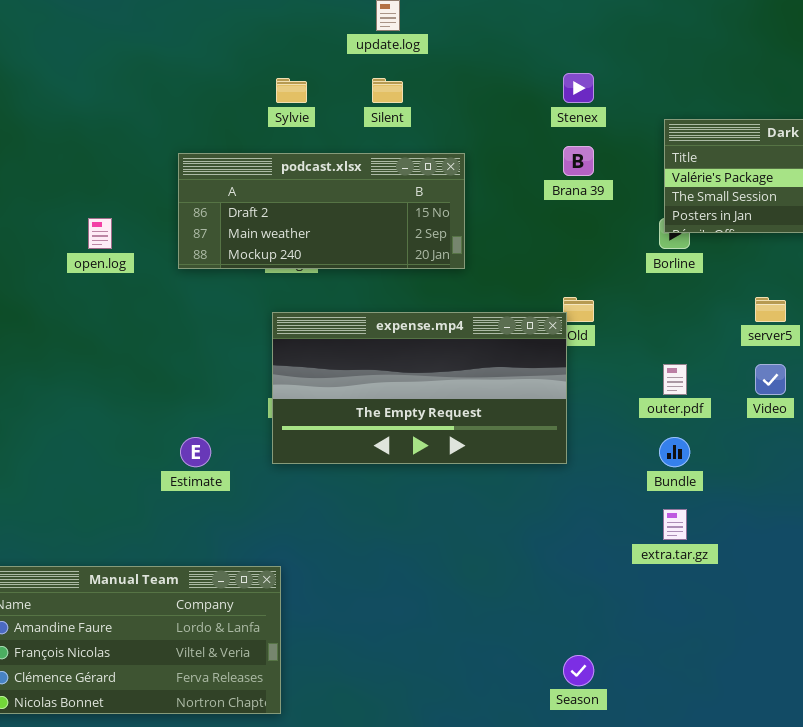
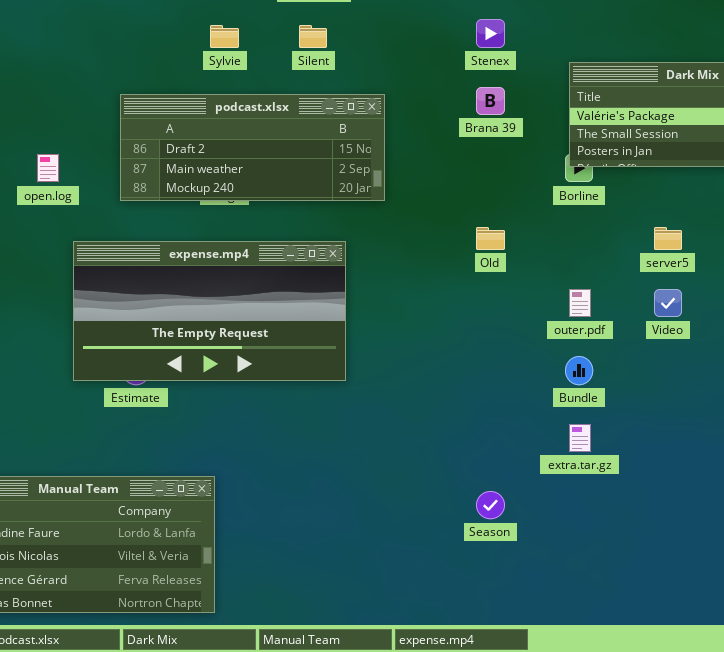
expense.mp4: [272,312,567,464] -> [73,241,346,381], moved
Season: [563,655,594,686] -> [476,491,505,519], moved

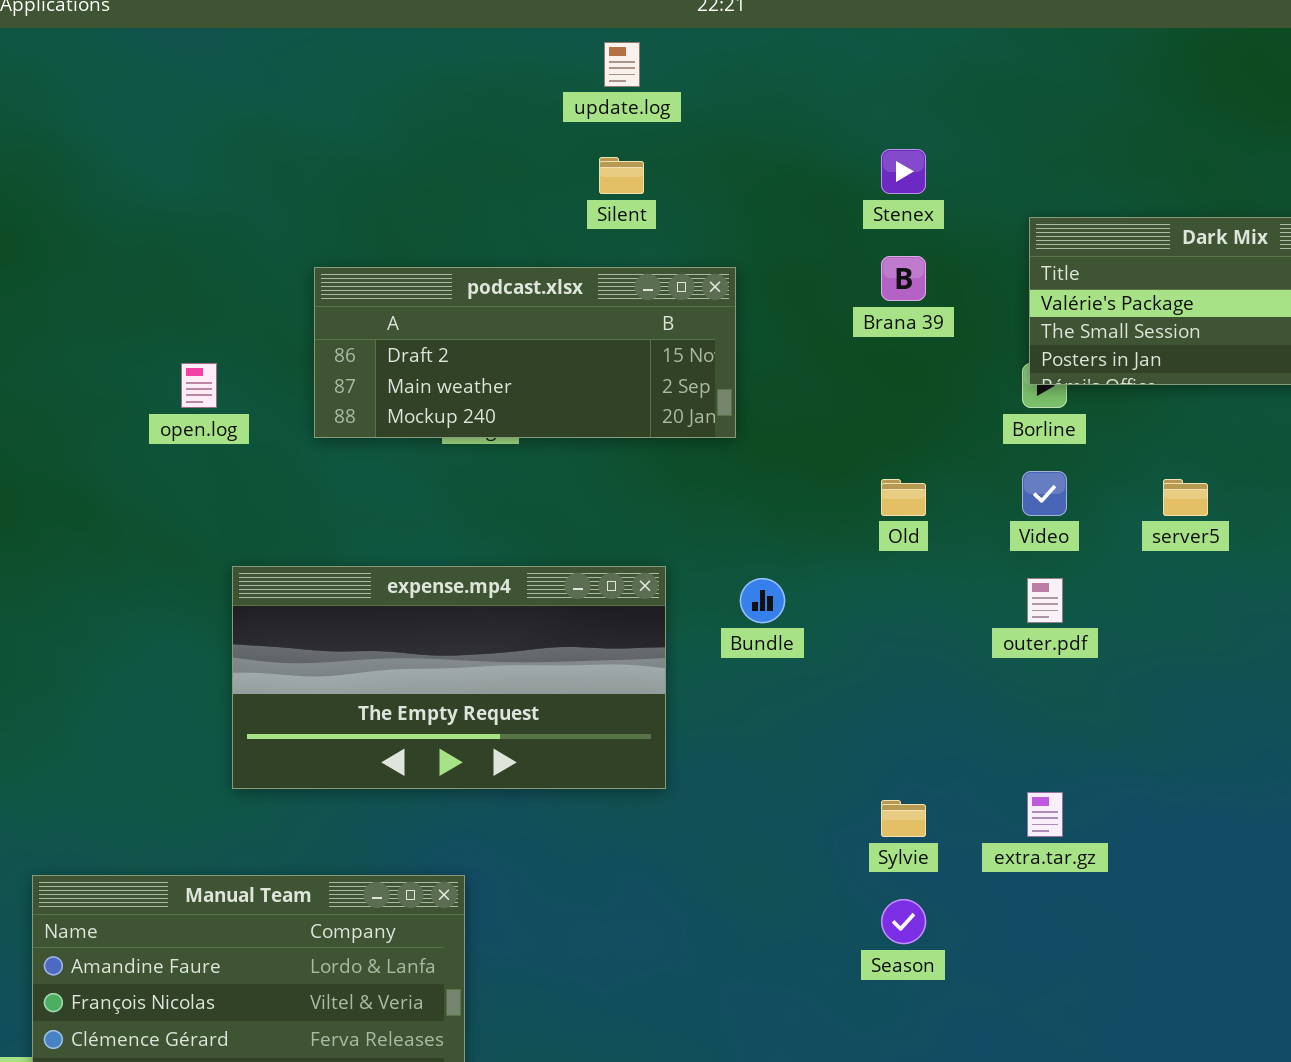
Sylvie: [210,25,239,48] -> [881,800,926,837], moved
expense.mp4: [73,241,346,381] -> [232,566,666,789], moved
Video: [654,289,682,317] -> [1022,471,1067,516], moved
Bundle: [565,356,593,385] -> [740,578,785,623], moved

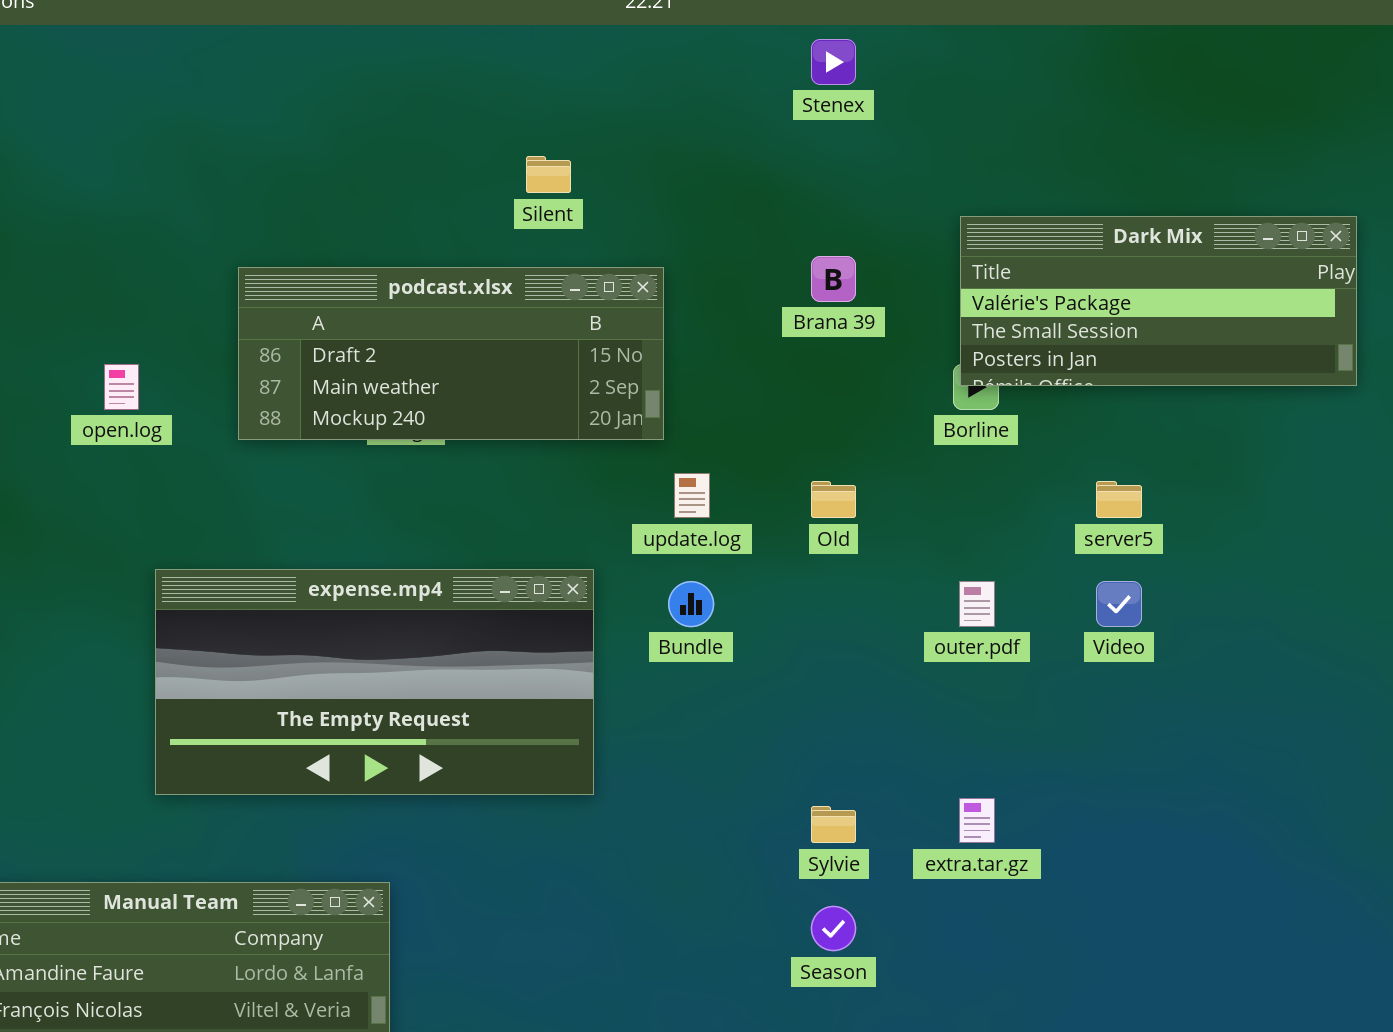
update.log: [604,42,640,87] -> [674,473,710,518], moved
Stenex: [881,149,926,194] -> [811,39,856,85], moved
Video: [1022,471,1067,516] -> [1096,581,1142,627], moved

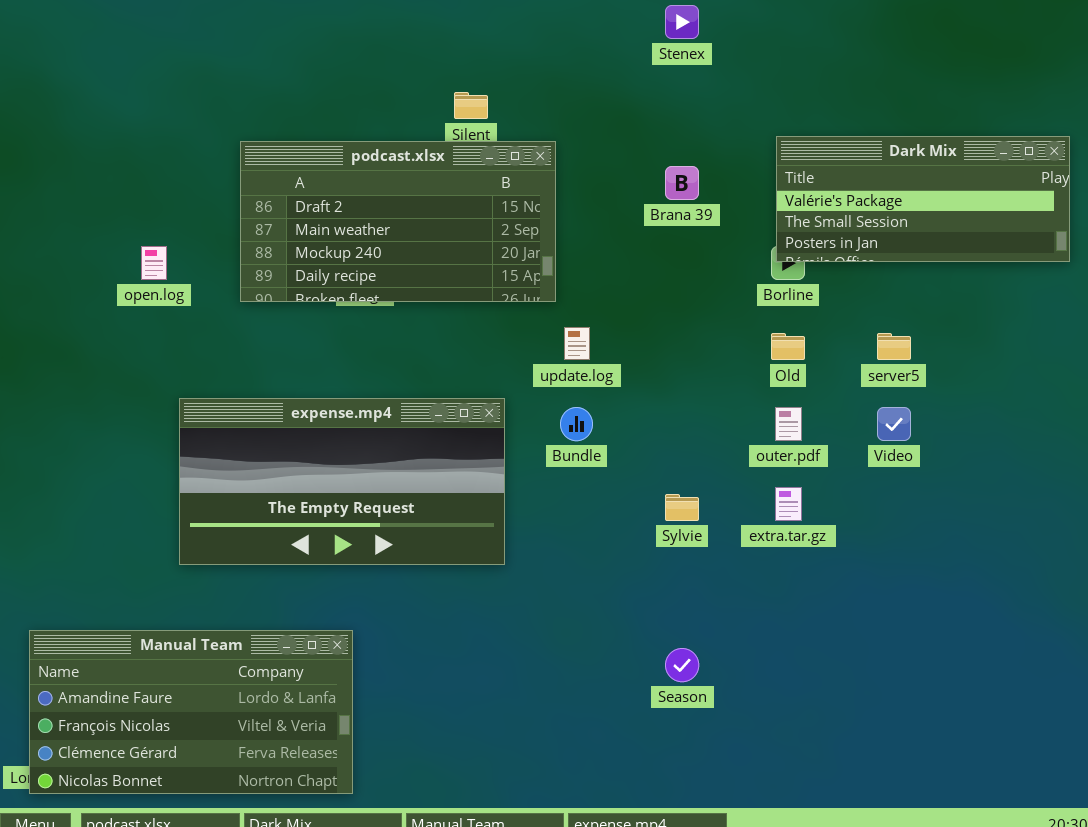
podcast.xlsx: [238,267,664,440] -> [240,141,556,302], resized
Old: [811,481,856,518] -> [771,333,805,360], moved
extra.tar.gz: [959,798,995,843] -> [775,487,802,521], moved
Sylvie: [811,806,856,843] -> [665,494,699,521], moved

